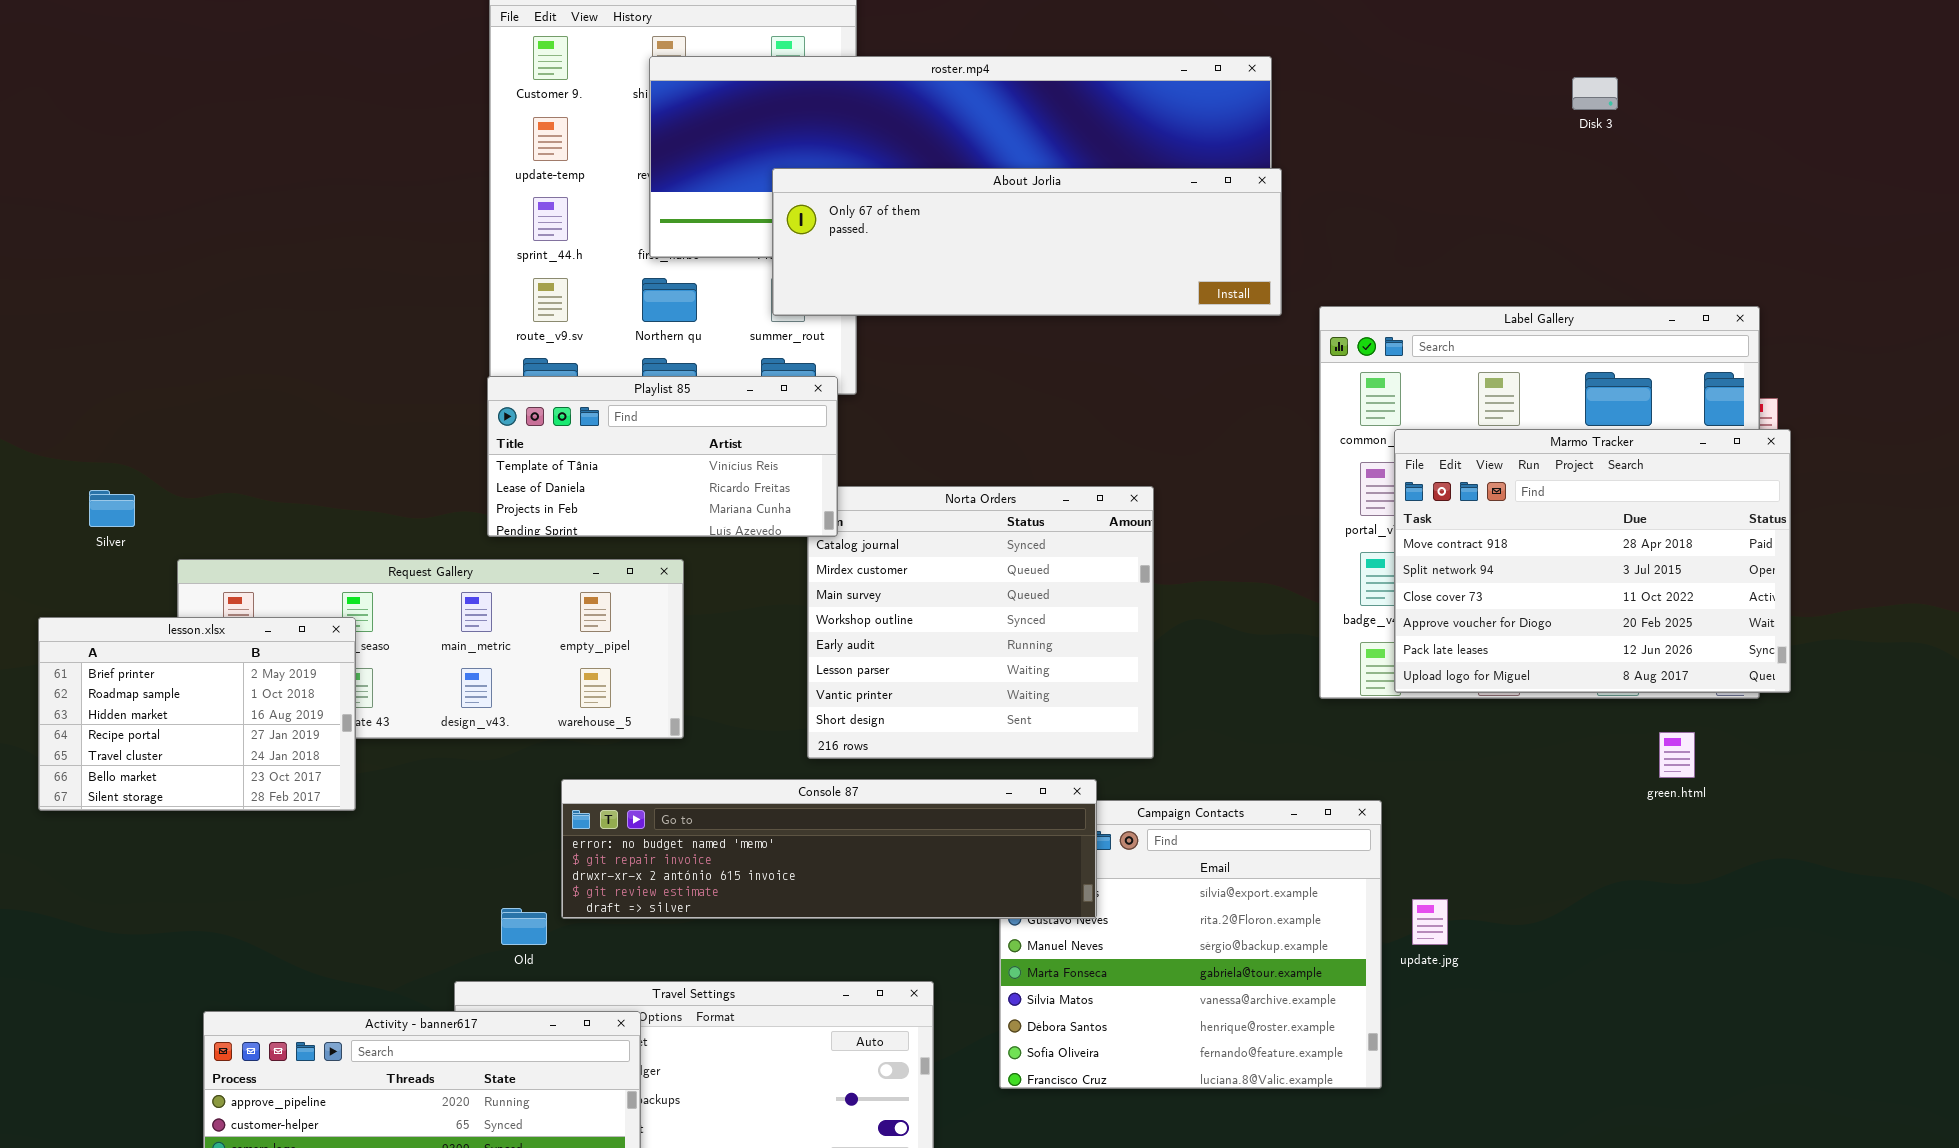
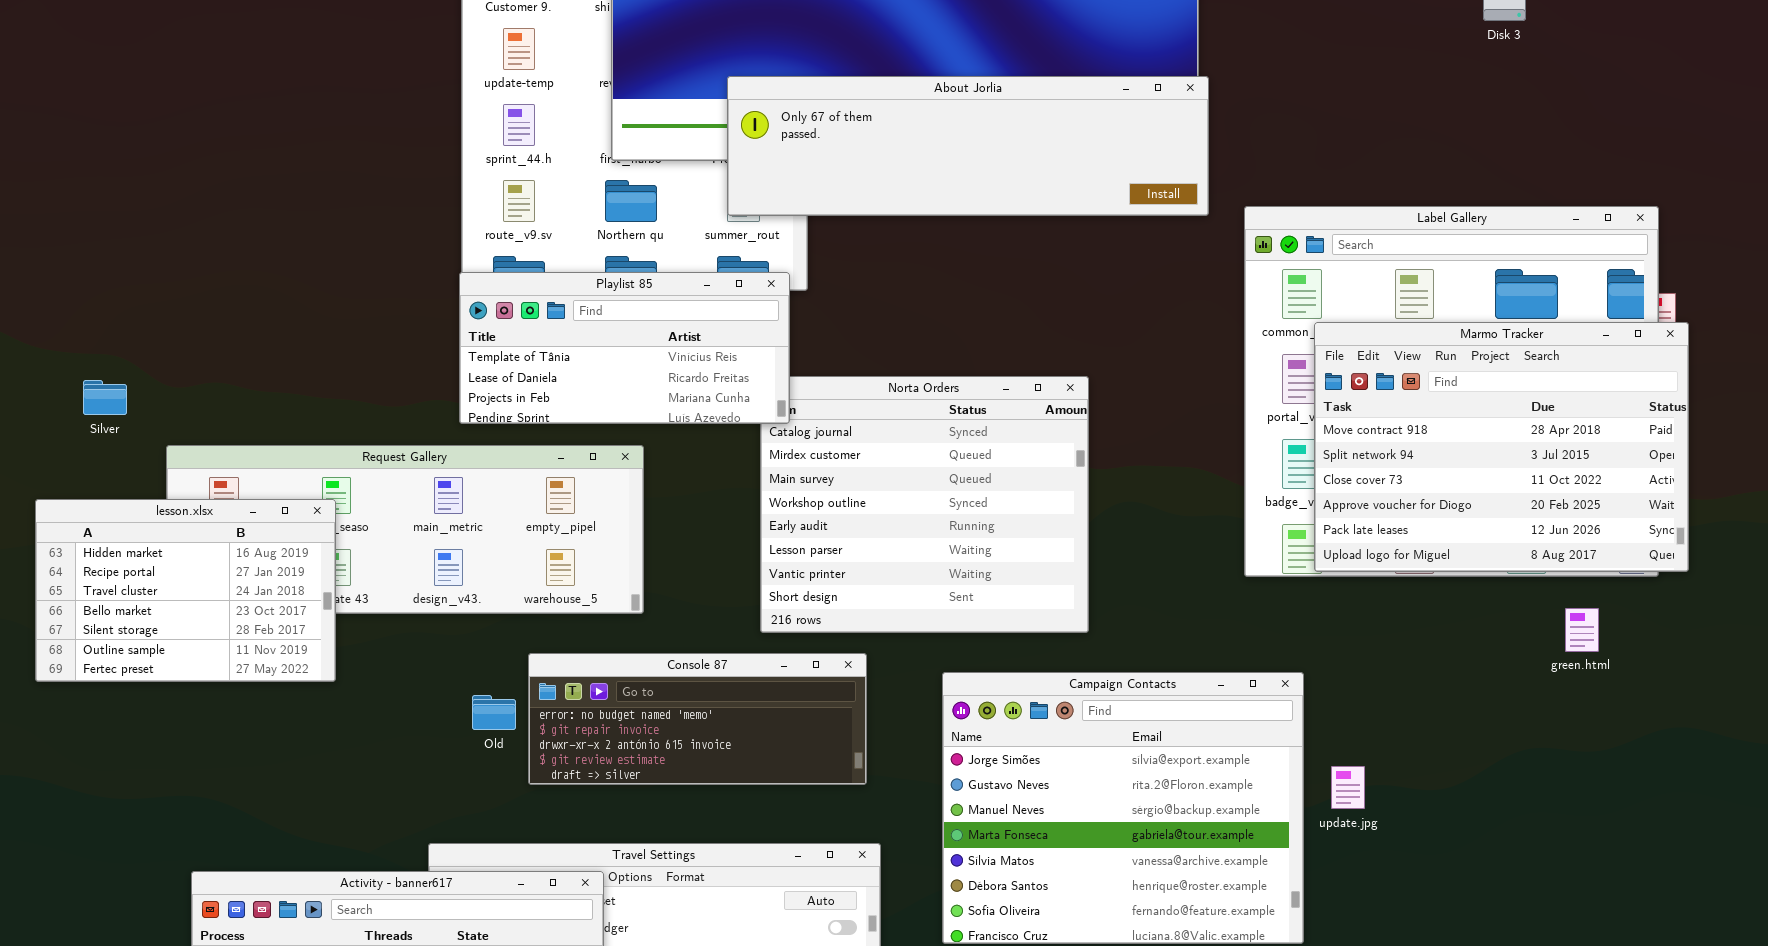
lesson.xlsx: [38,617,356,811] -> [35,499,336,682], scrolled down 2 rows
Console 87: [561,779,1097,919] -> [528,653,867,785], resized
Old: [501,908,547,945] -> [472,695,516,730], moved

